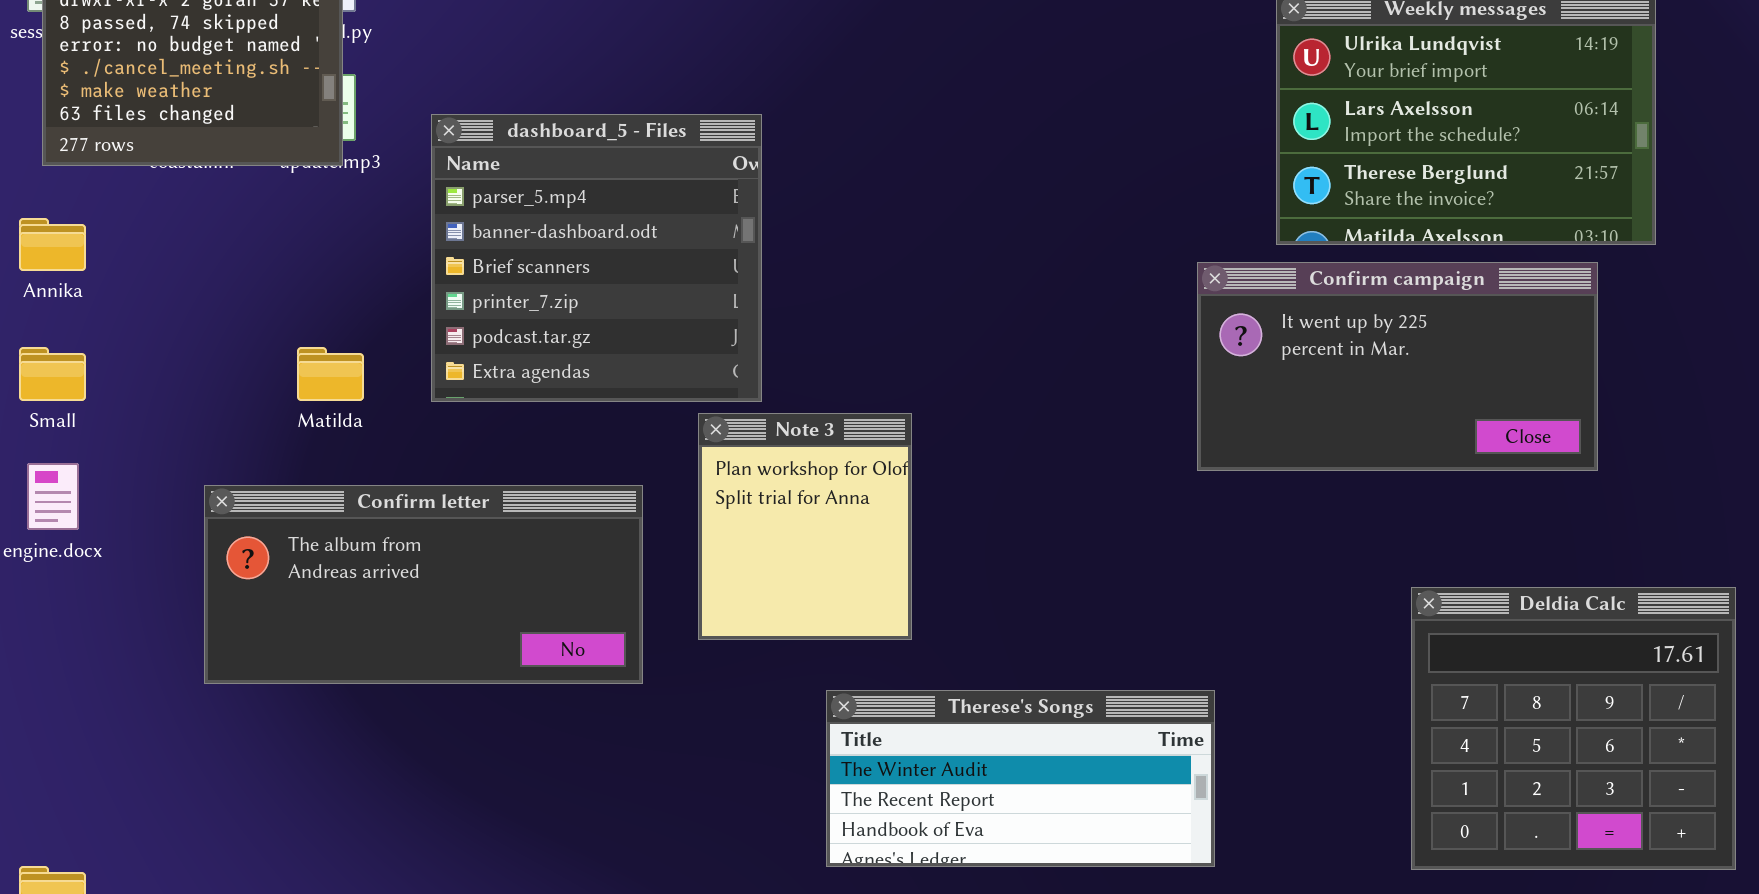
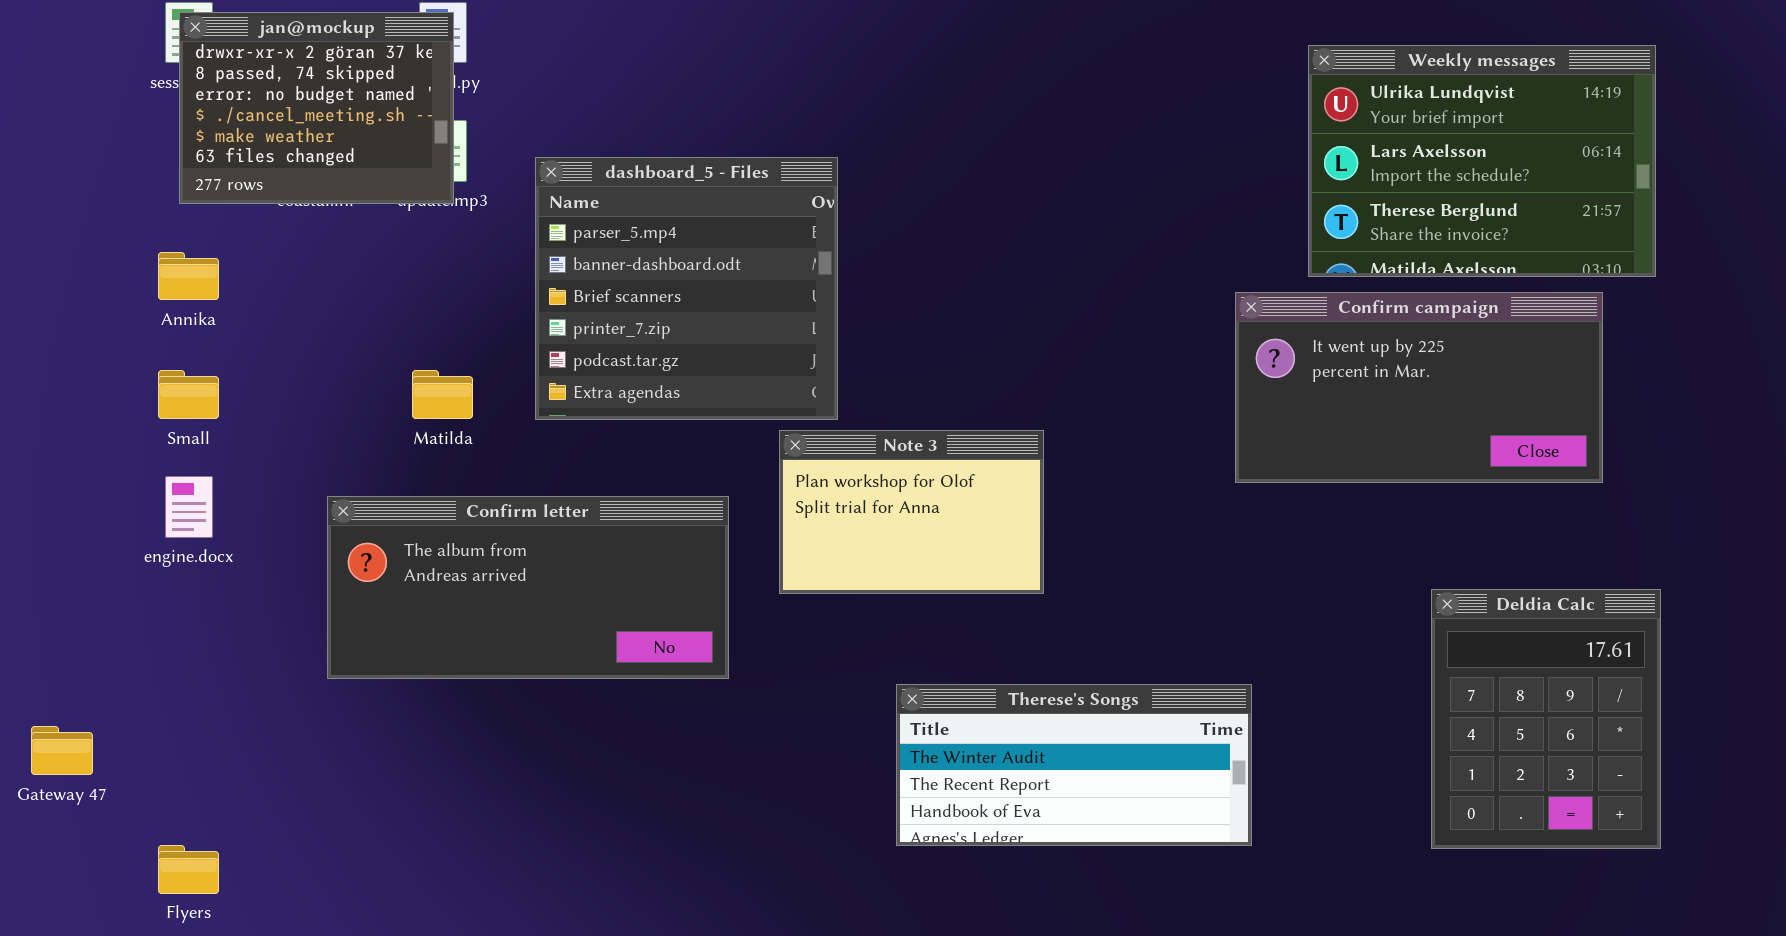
Note 3: [698,413,912,640] -> [779,430,1044,594], resized
Deldia Calc: [1411,587,1736,870] -> [1431,589,1661,849], resized

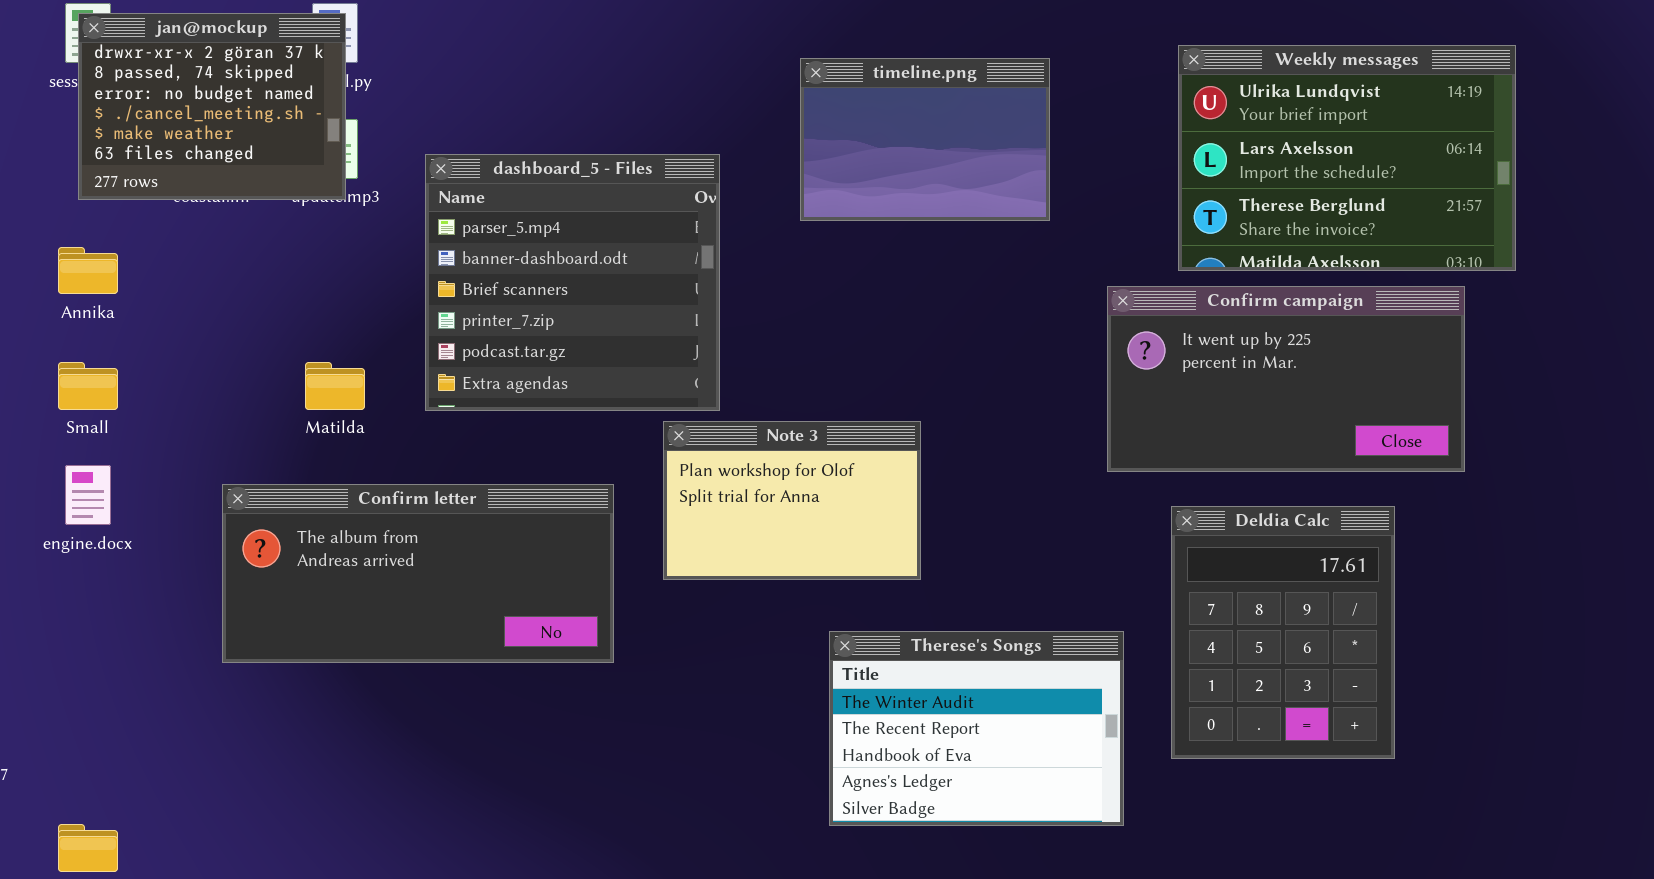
timeline.png: none -> [800,58,1050,221], opened
Deldia Calc: [1431,589,1661,849] -> [1171,506,1395,759], moved
Therese's Songs: [896,684,1252,846] -> [829,631,1124,826], resized

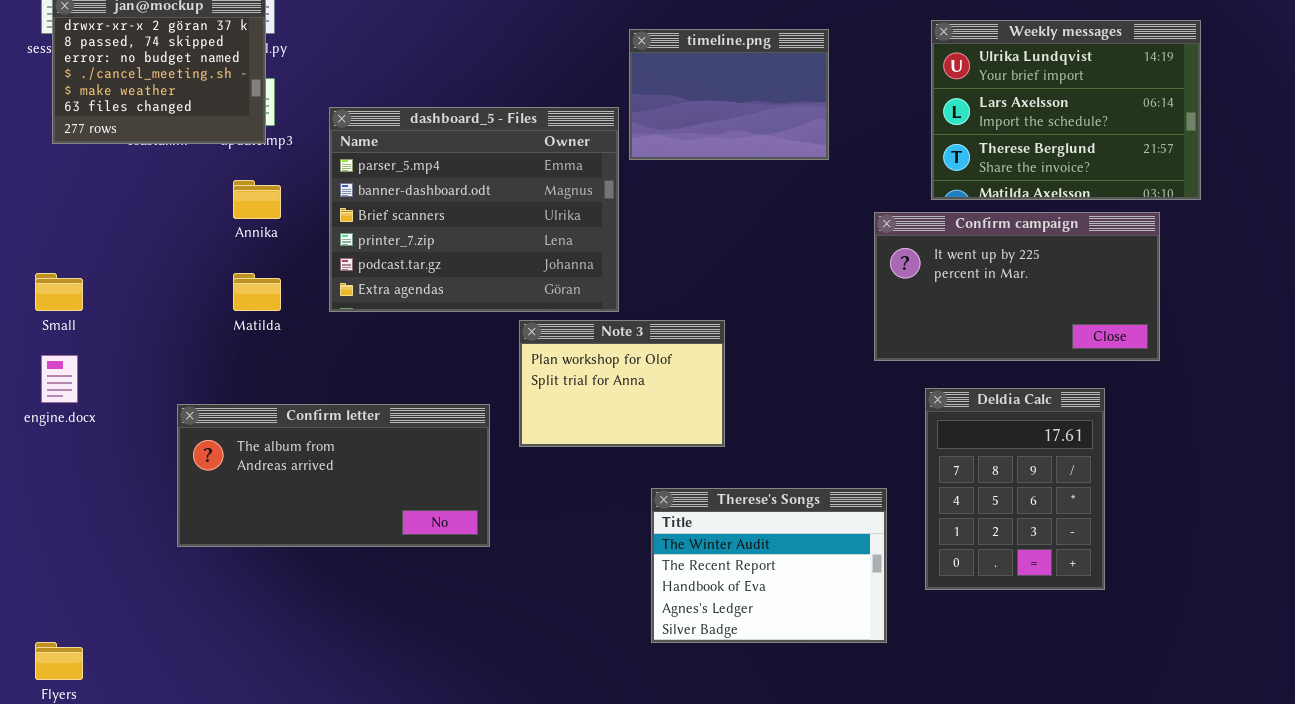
dashboard_5 - Files: [425,154,720,411] -> [329,107,619,312], resized
Annika: [58,247,118,294] -> [233,180,281,219], moved
Confirm letter: [222,484,614,663] -> [177,404,490,547], moved

